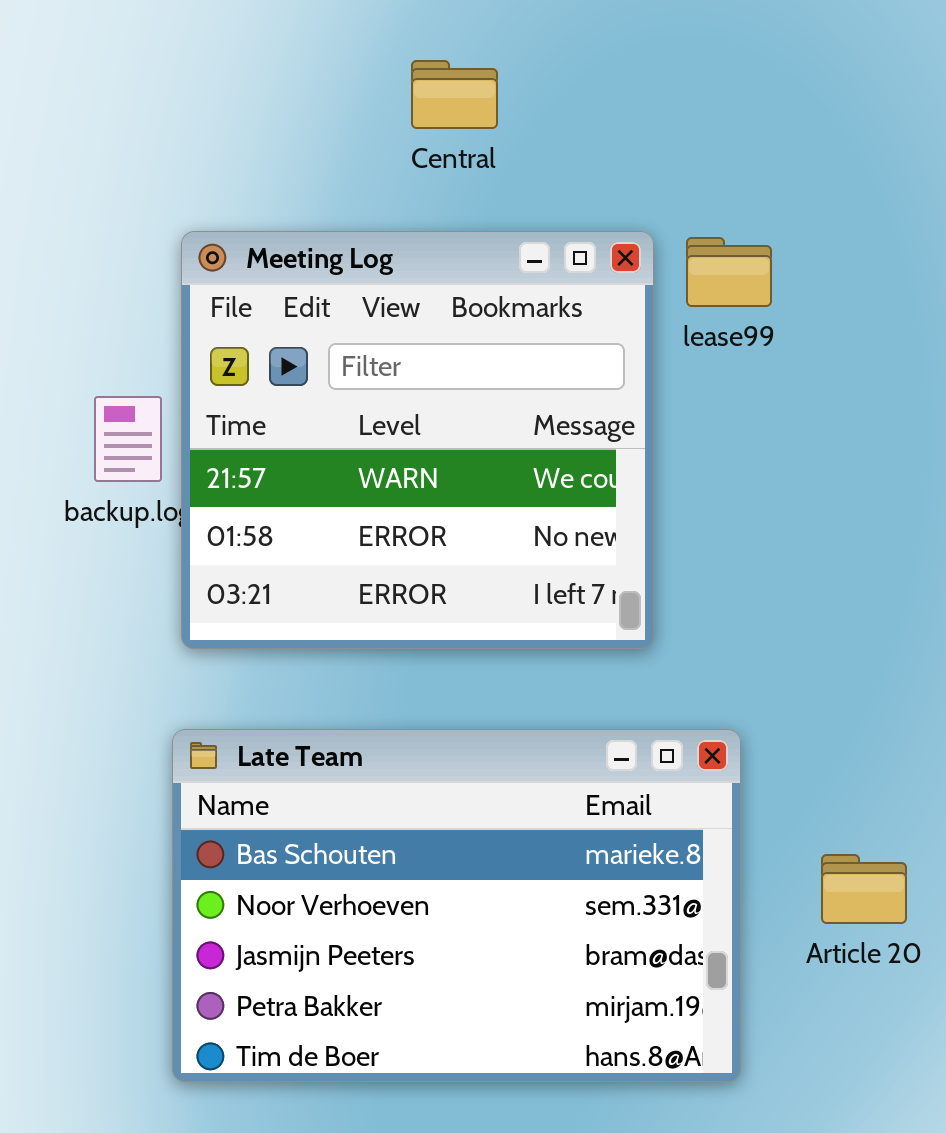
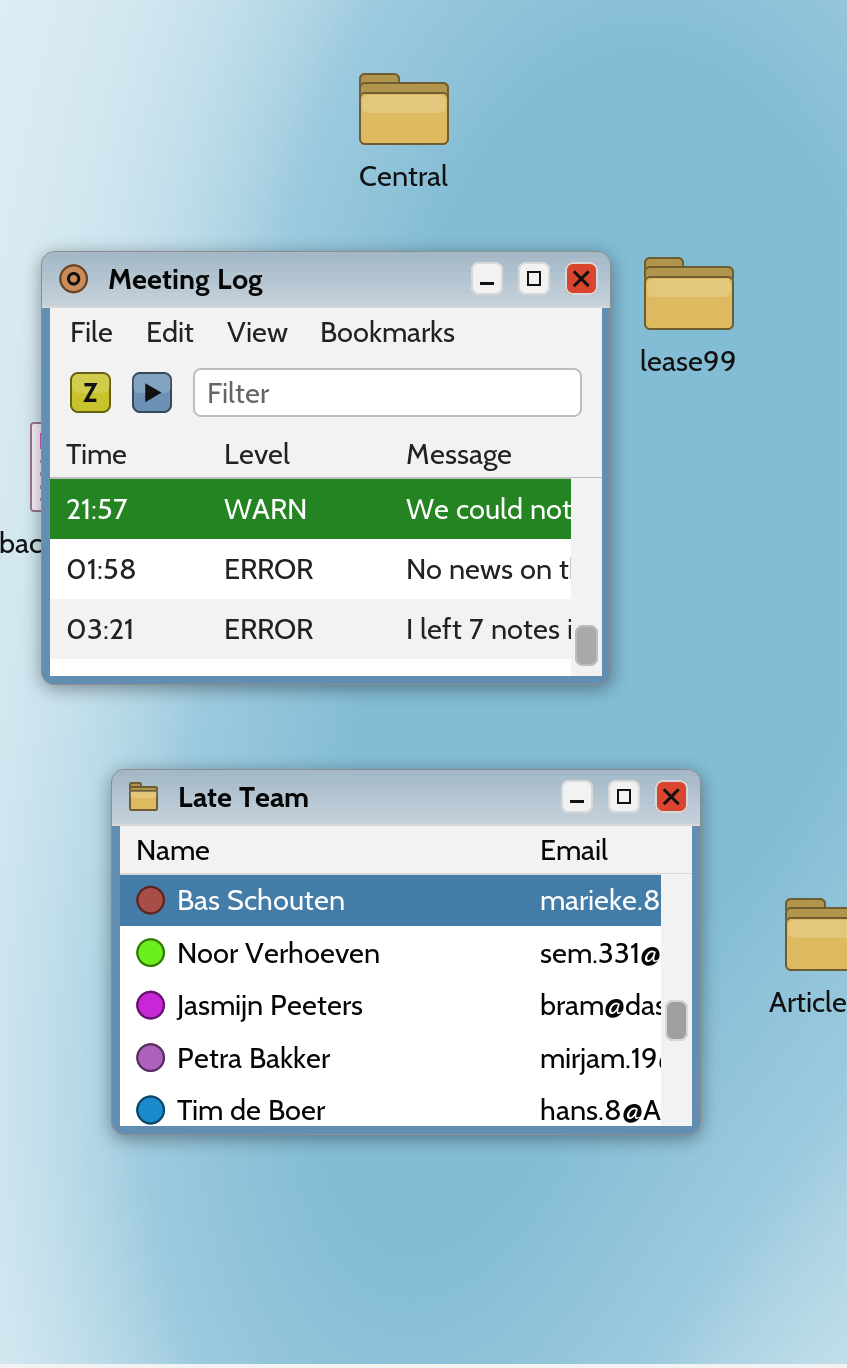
Meeting Log: [181,231,654,649] -> [41,251,611,685], resized

